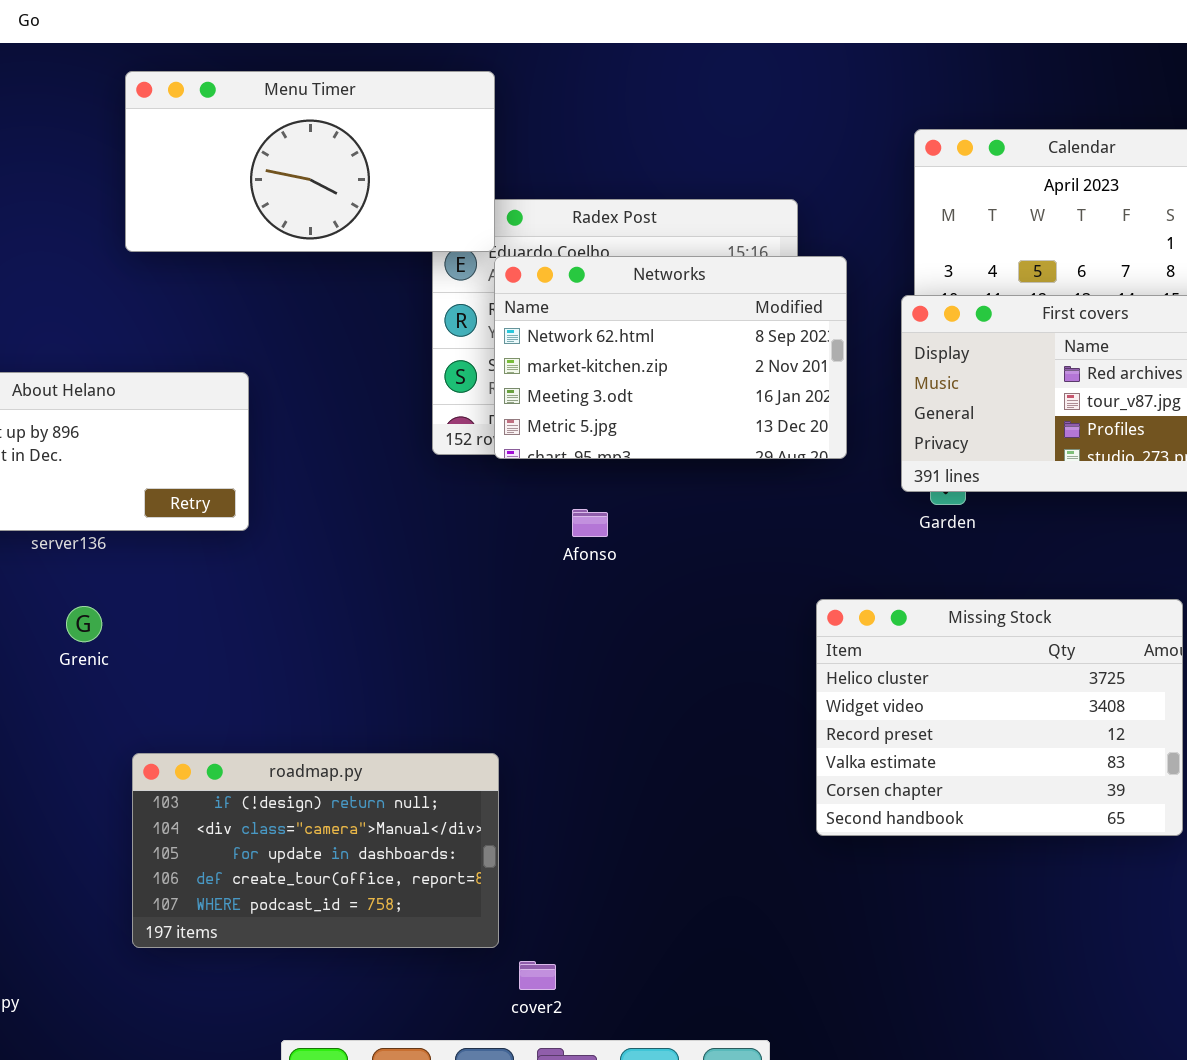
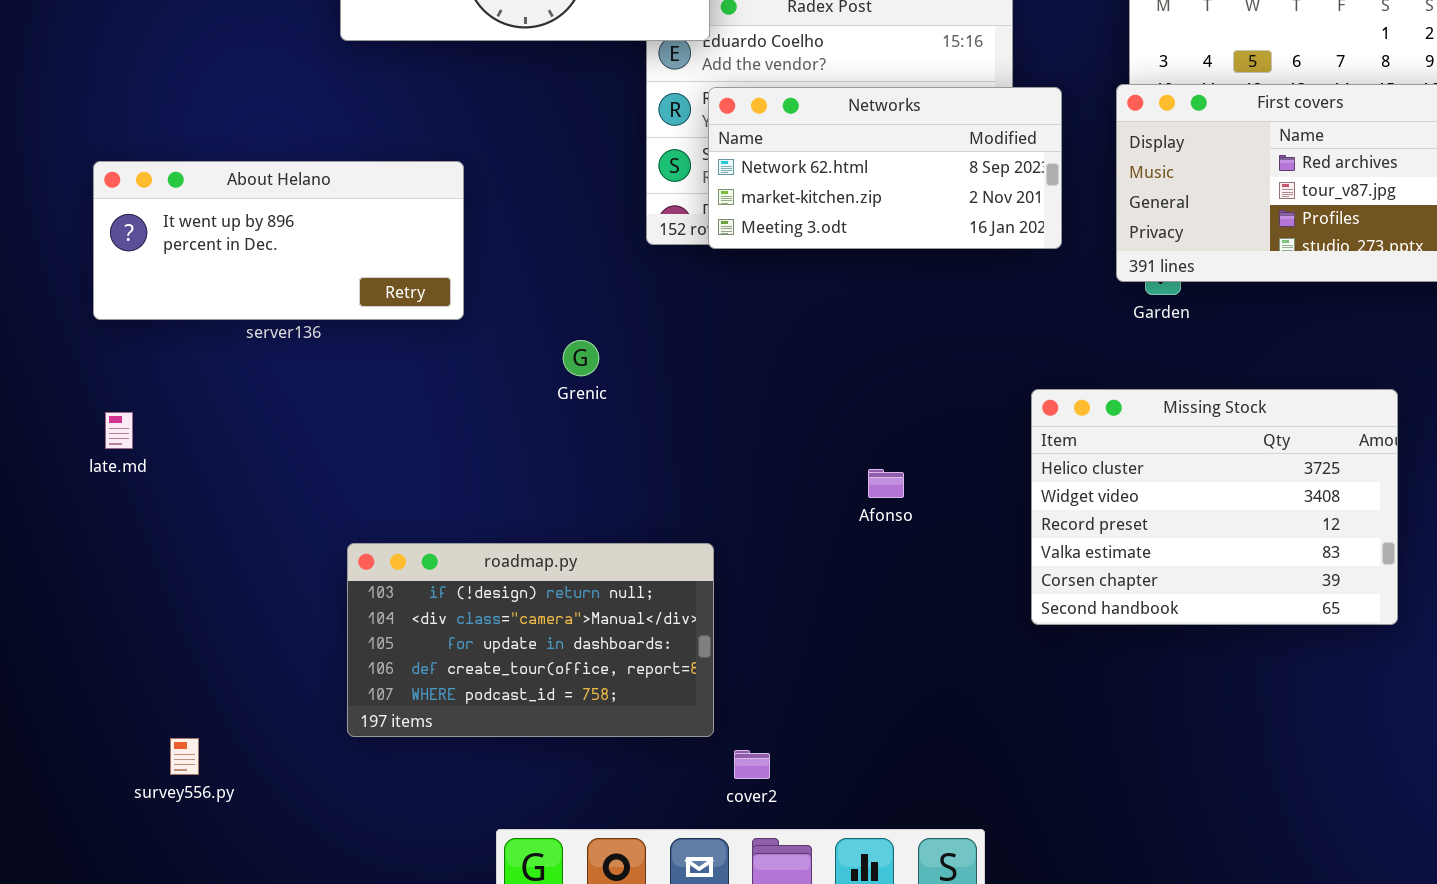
Networks: [494,256,847,459] -> [708,87,1062,249], resized
Afonso: [572,509,608,537] -> [868,469,904,498], moved
Grenic: [66,606,102,642] -> [563,340,599,376], moved

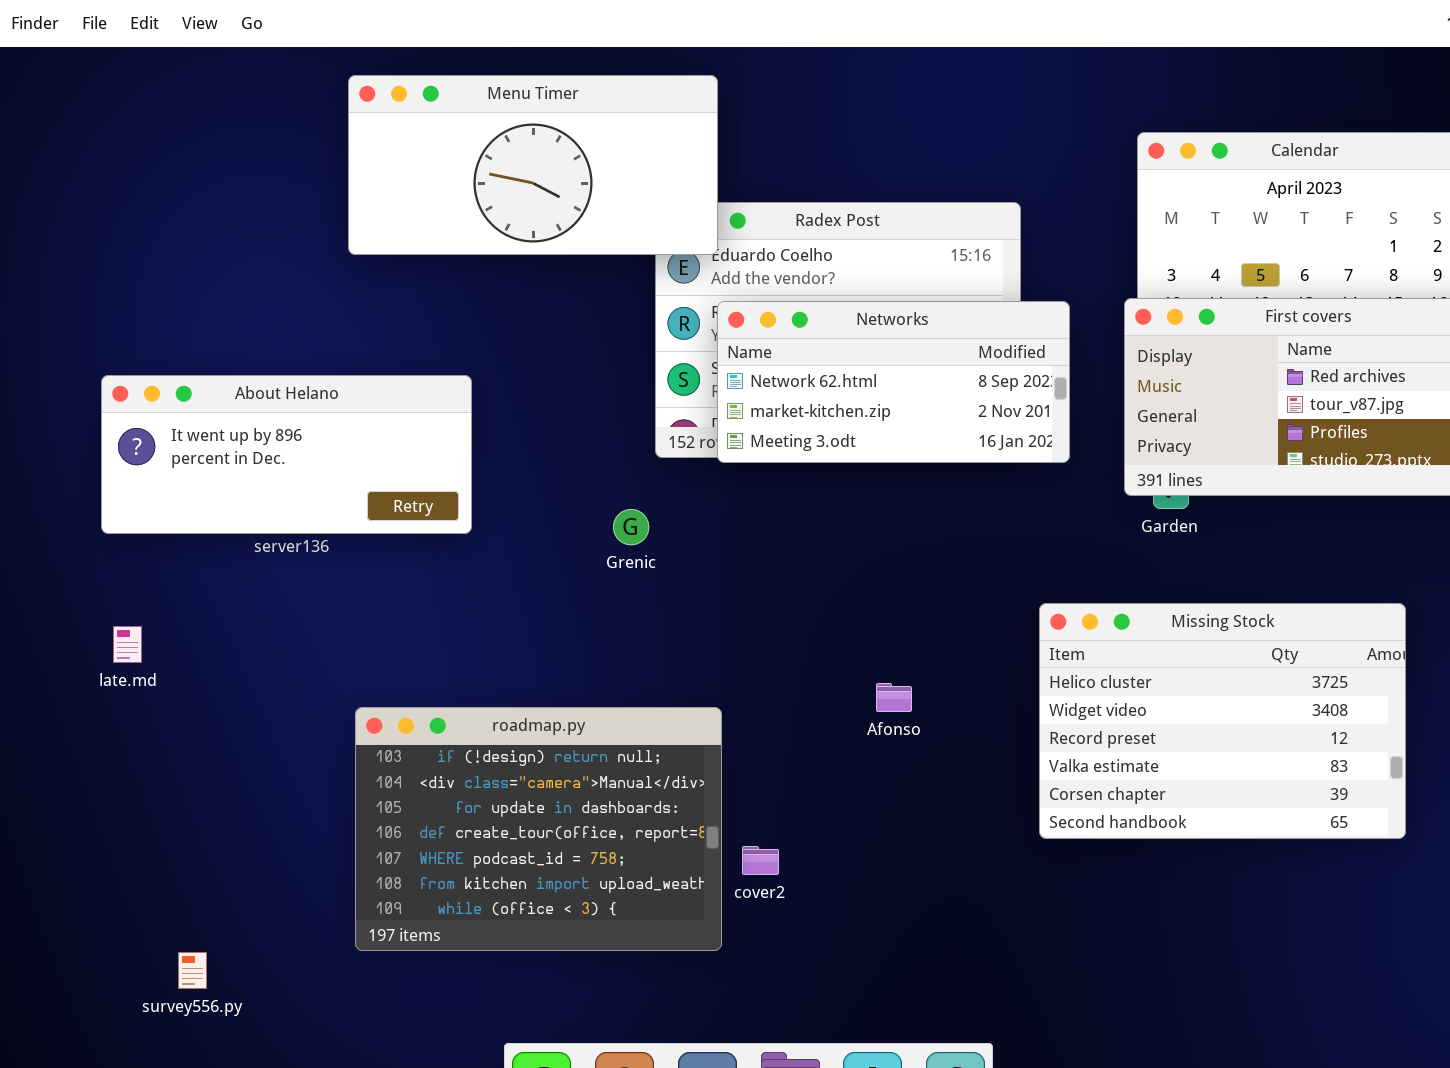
Grenic: [563,340,599,376] -> [613,509,649,545], moved
roadmap.py: [347,543,714,737] -> [355,707,722,951], resized
cover2: [734,750,770,779] -> [742,846,779,875], moved

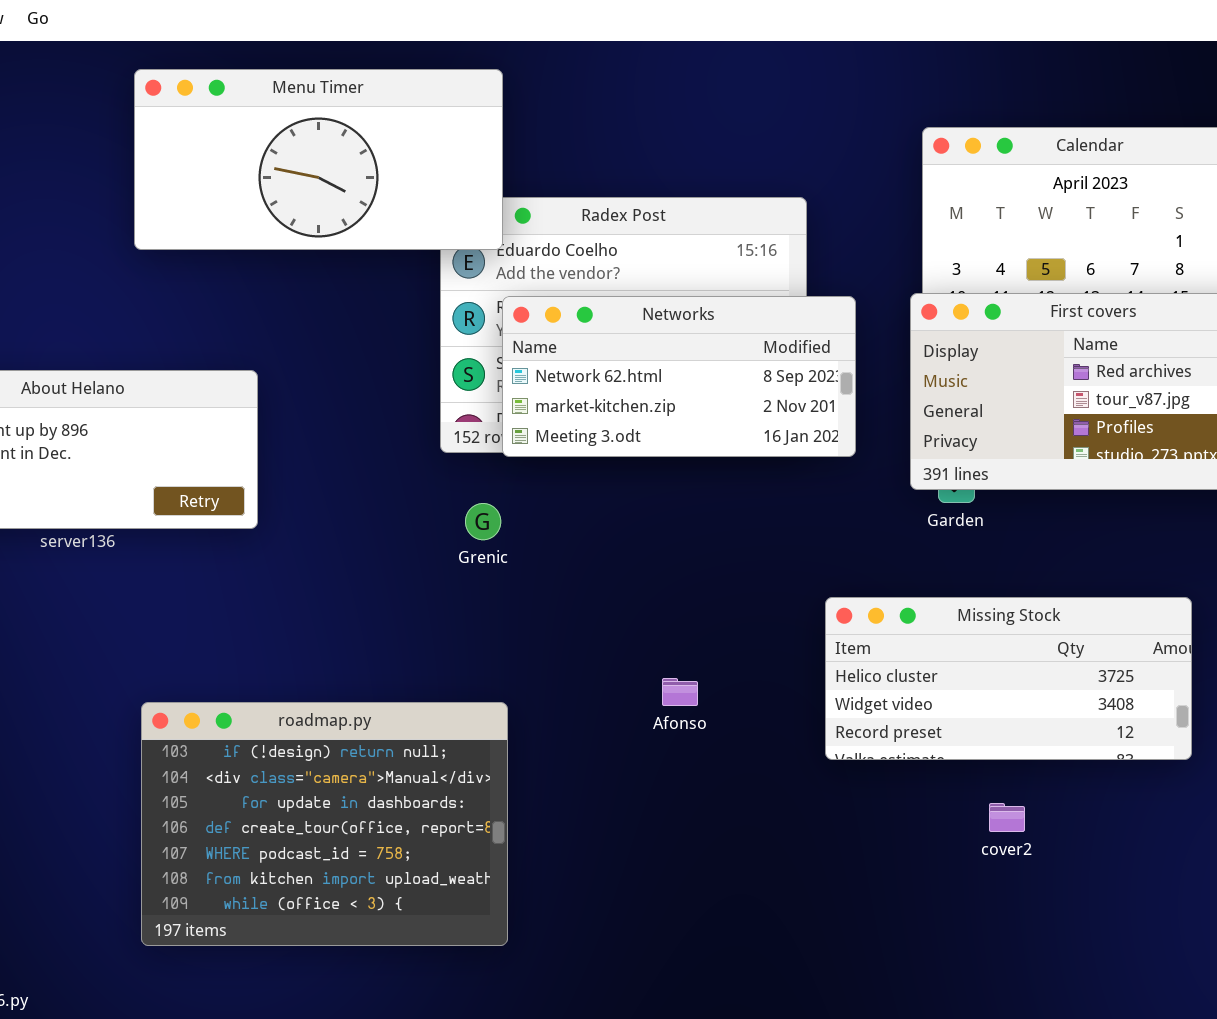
Grenic: [613,509,649,545] -> [465,503,501,540], moved
Missing Stock: [1039,603,1406,839] -> [825,597,1192,760], resized
cover2: [742,846,779,875] -> [989,803,1025,832], moved

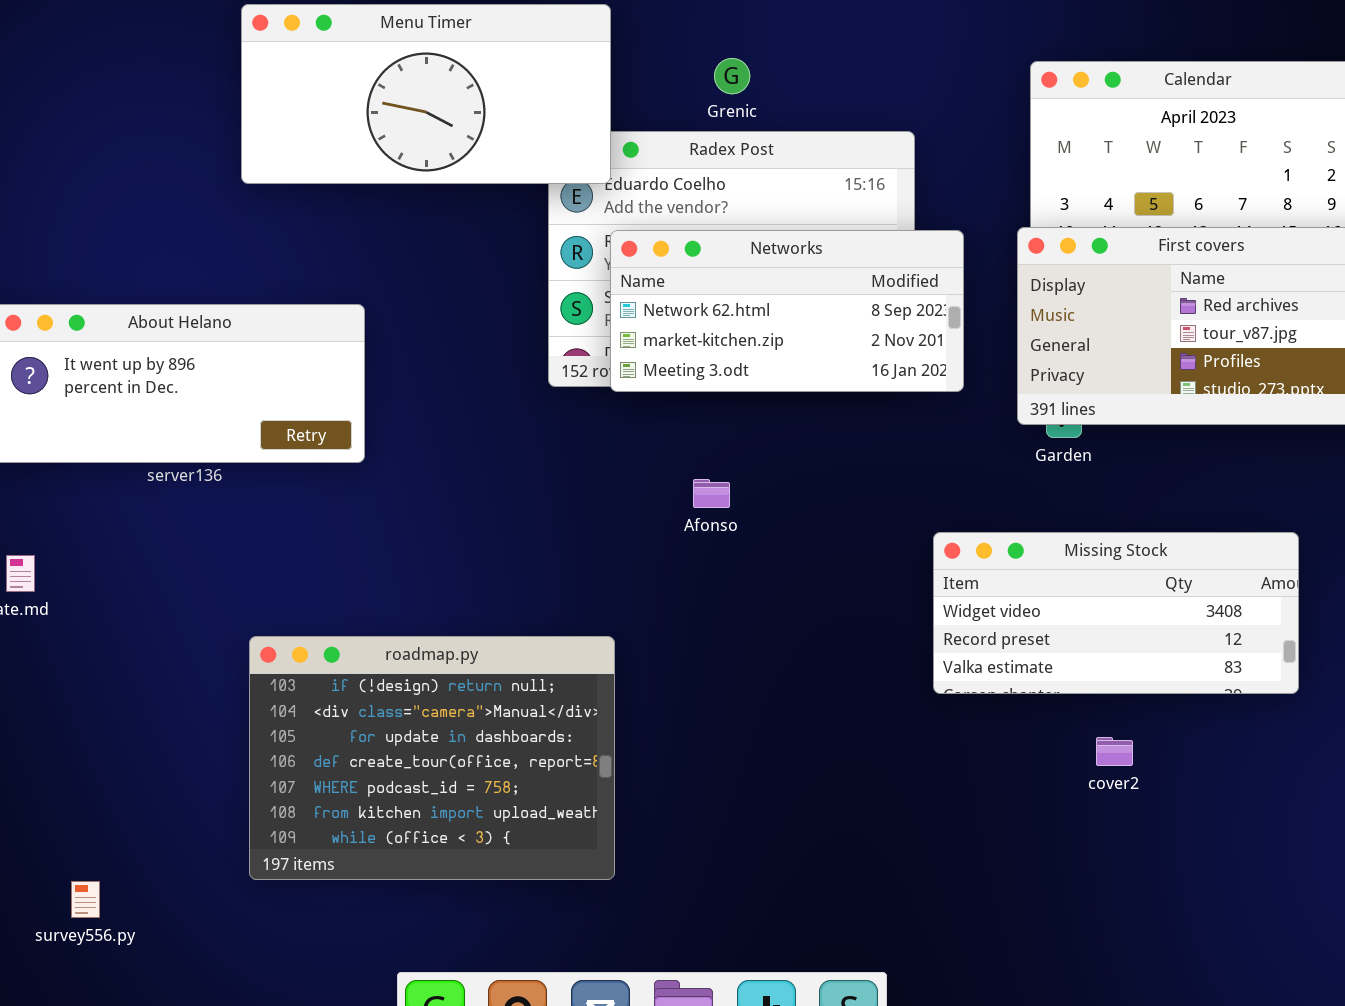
Grenic: [465,503,501,540] -> [714,58,750,94], moved
Missing Stock: [825,597,1192,760] -> [933,532,1299,694], scrolled down 1 row
Afonso: [662,678,698,706] -> [693,479,730,508], moved

